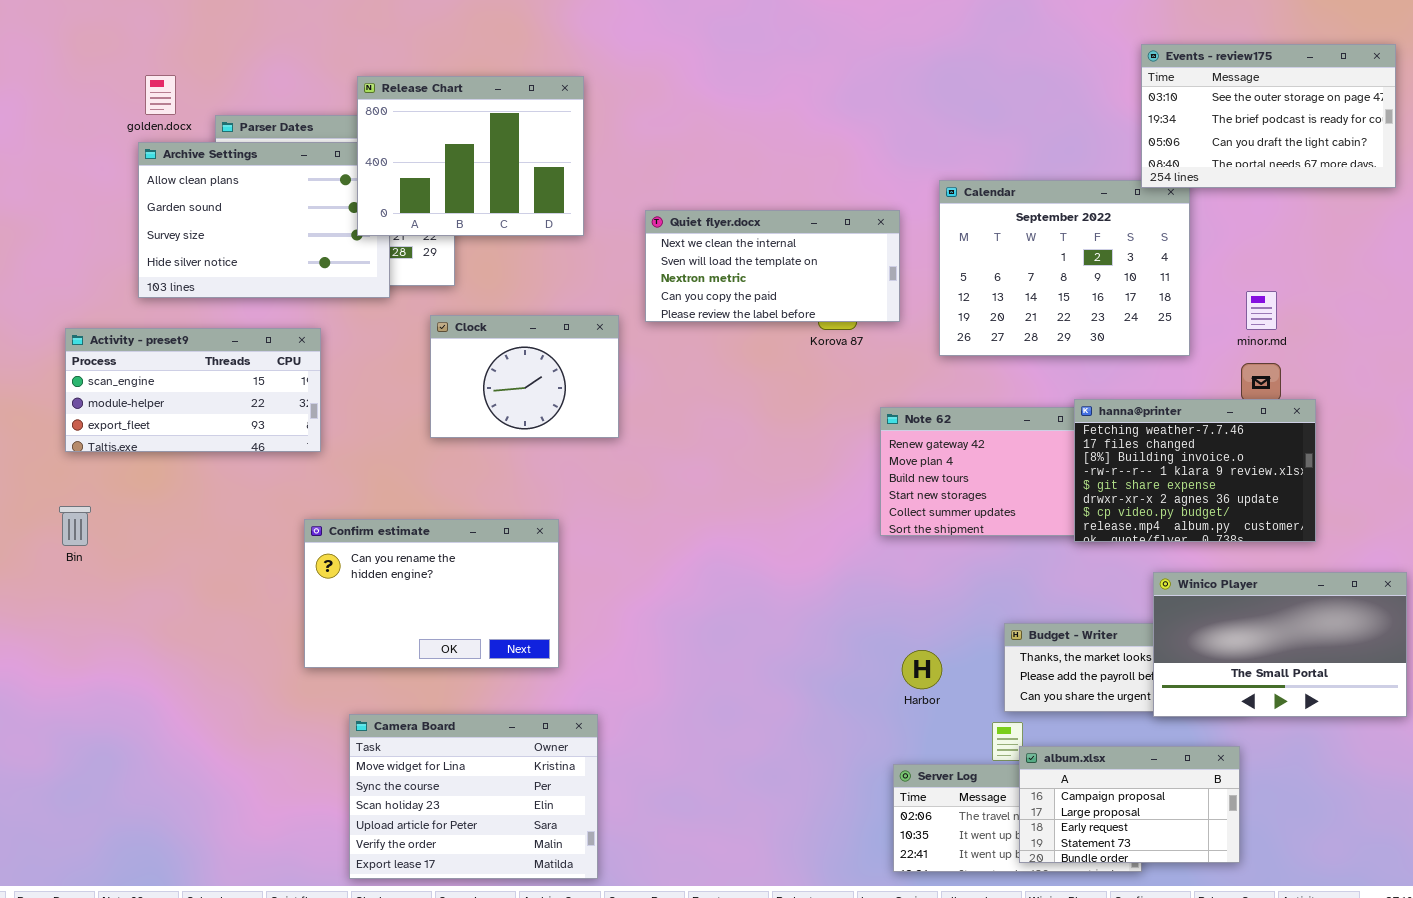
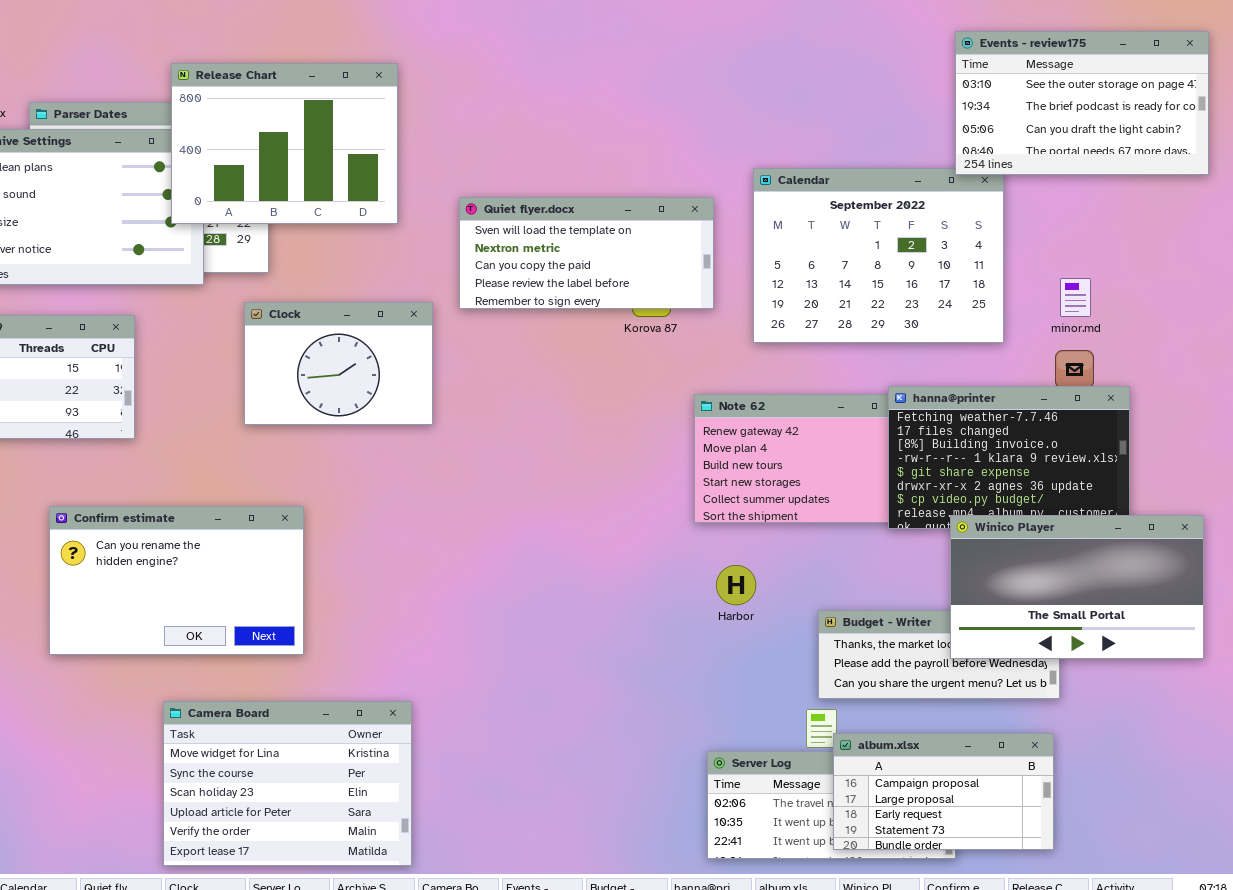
Quiet flyer.docx: [645,210,900,322] -> [459,197,714,309], scrolled down 1 row
Confirm estimate: [304,519,559,668] -> [49,506,304,655], moved
Winico Player: [1153,572,1407,717] -> [950,515,1204,659], moved
Harbor: [902,650,942,689] -> [716,565,756,605], moved

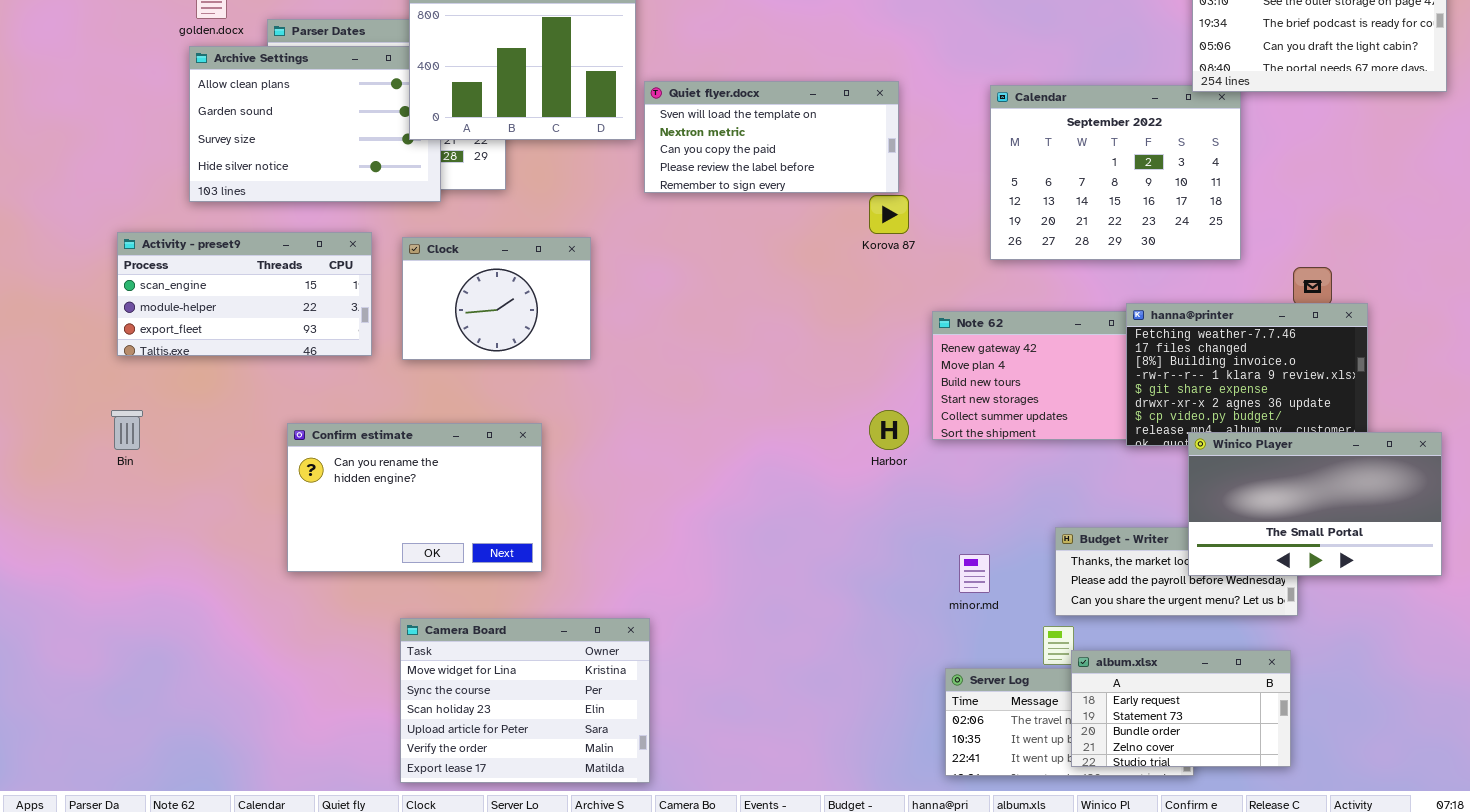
Quiet flyer.docx: [459,197,714,309] -> [644,81,899,193], moved
minor.md: [1060,278,1091,317] -> [959,554,990,593], moved
Clock: [244,302,433,425] -> [402,237,591,360], moved
Harbor: [716,565,756,605] -> [869,410,909,450], moved
album.xlsx: [833,733,1054,850] -> [1071,650,1291,767], scrolled down 2 rows

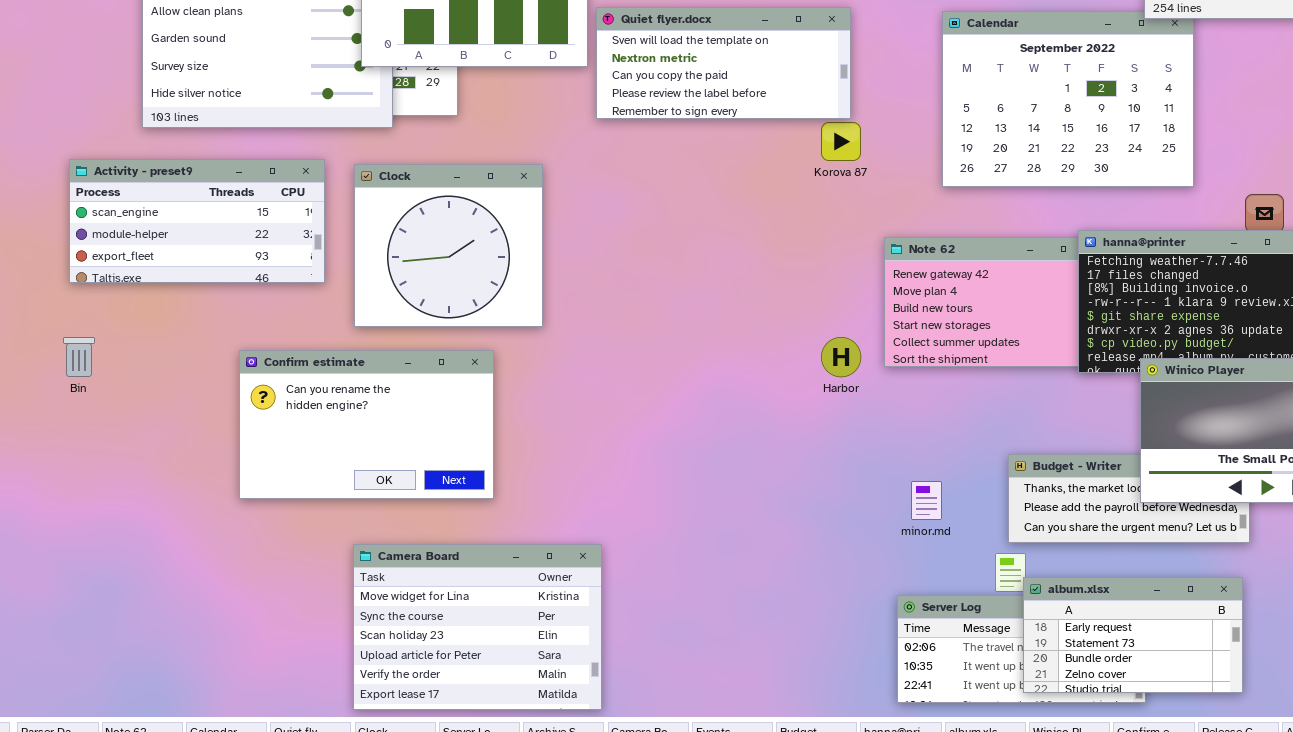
Clock: [402,237,591,360] -> [354,164,543,327], resized

